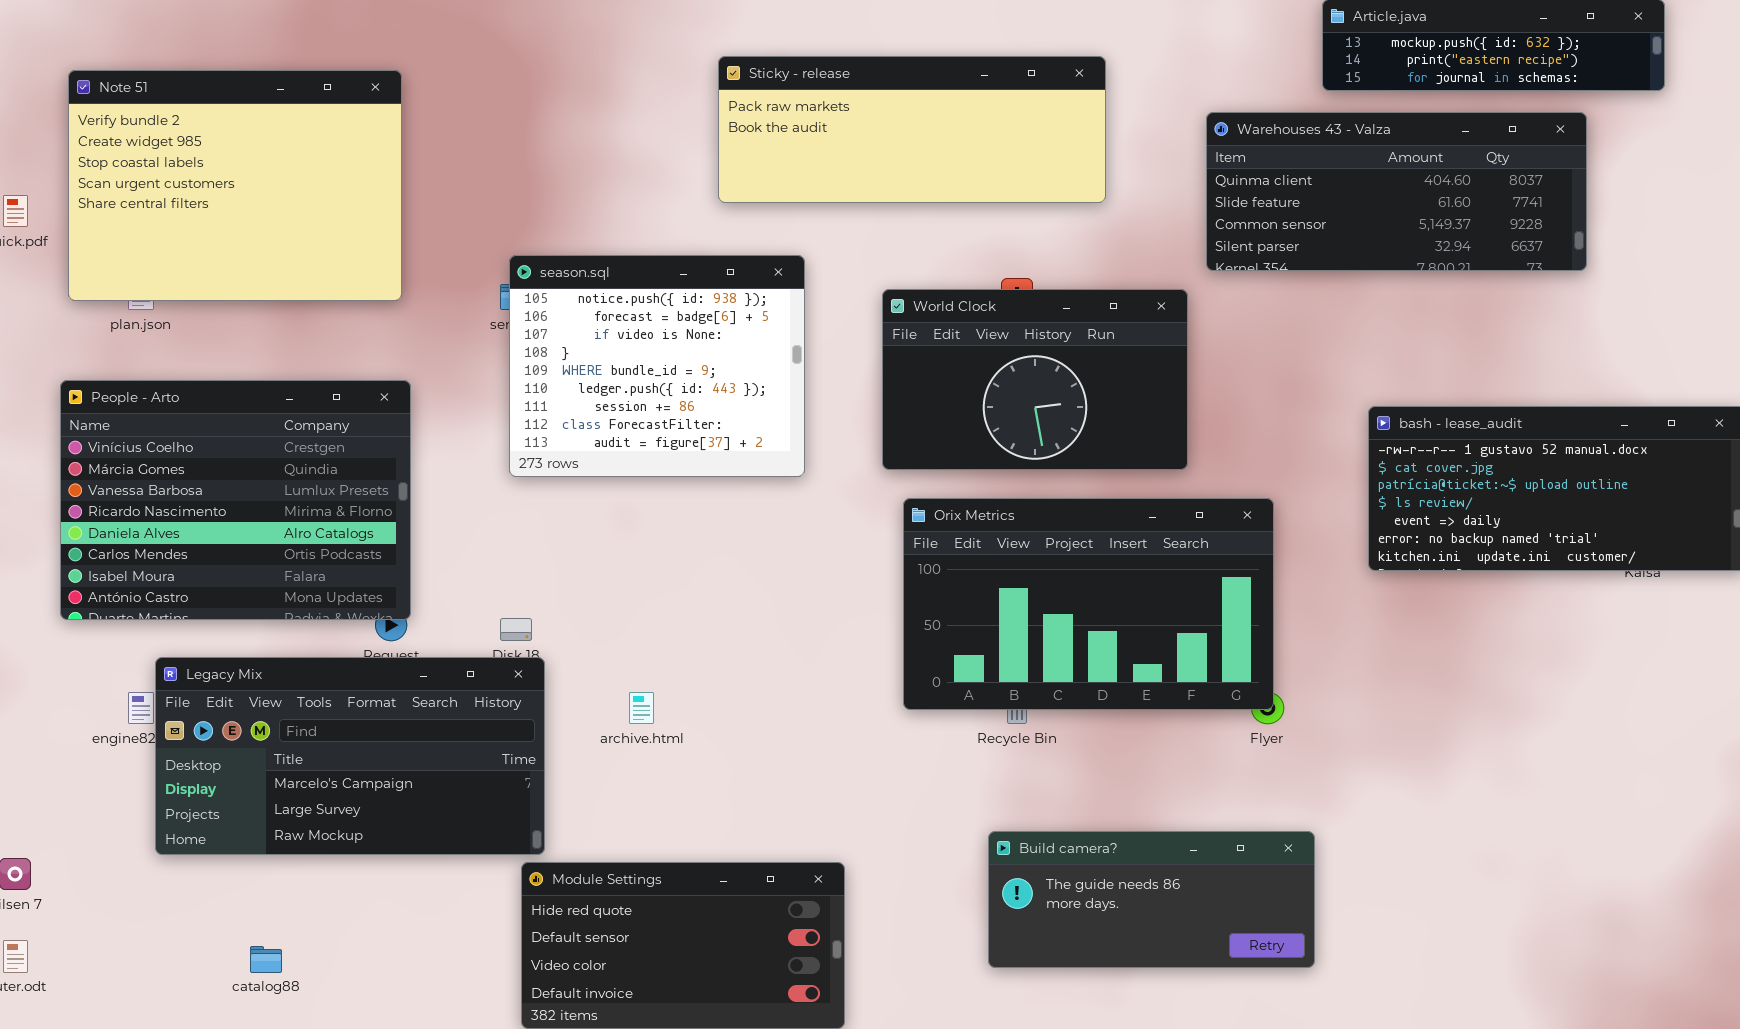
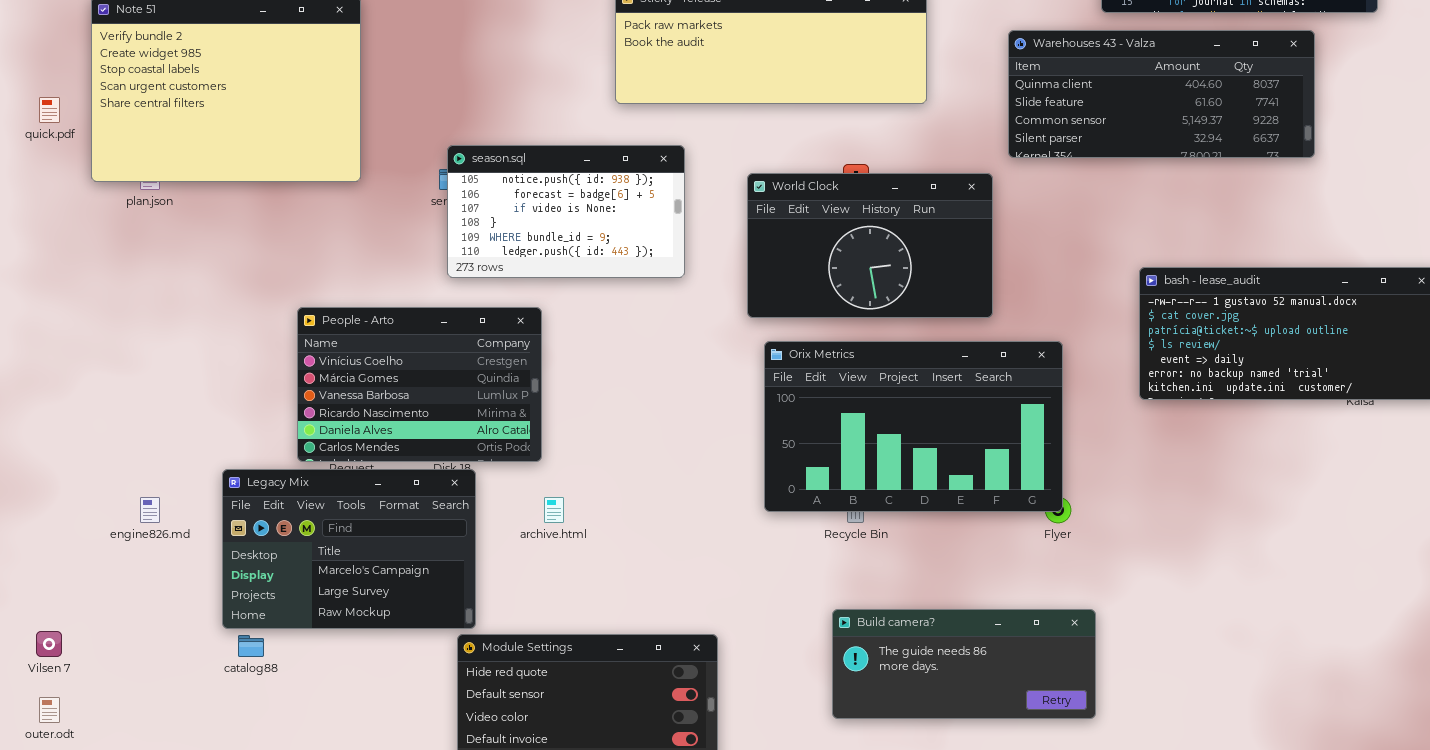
season.sql: [509,255,805,477] -> [447,145,685,278], resized
People - Arto: [60,380,411,620] -> [297,307,542,462], moved, resized
Legacy Mix: [155,657,545,855] -> [222,469,476,629], resized
catalog88: [250,946,282,973] -> [238,635,264,657], moved

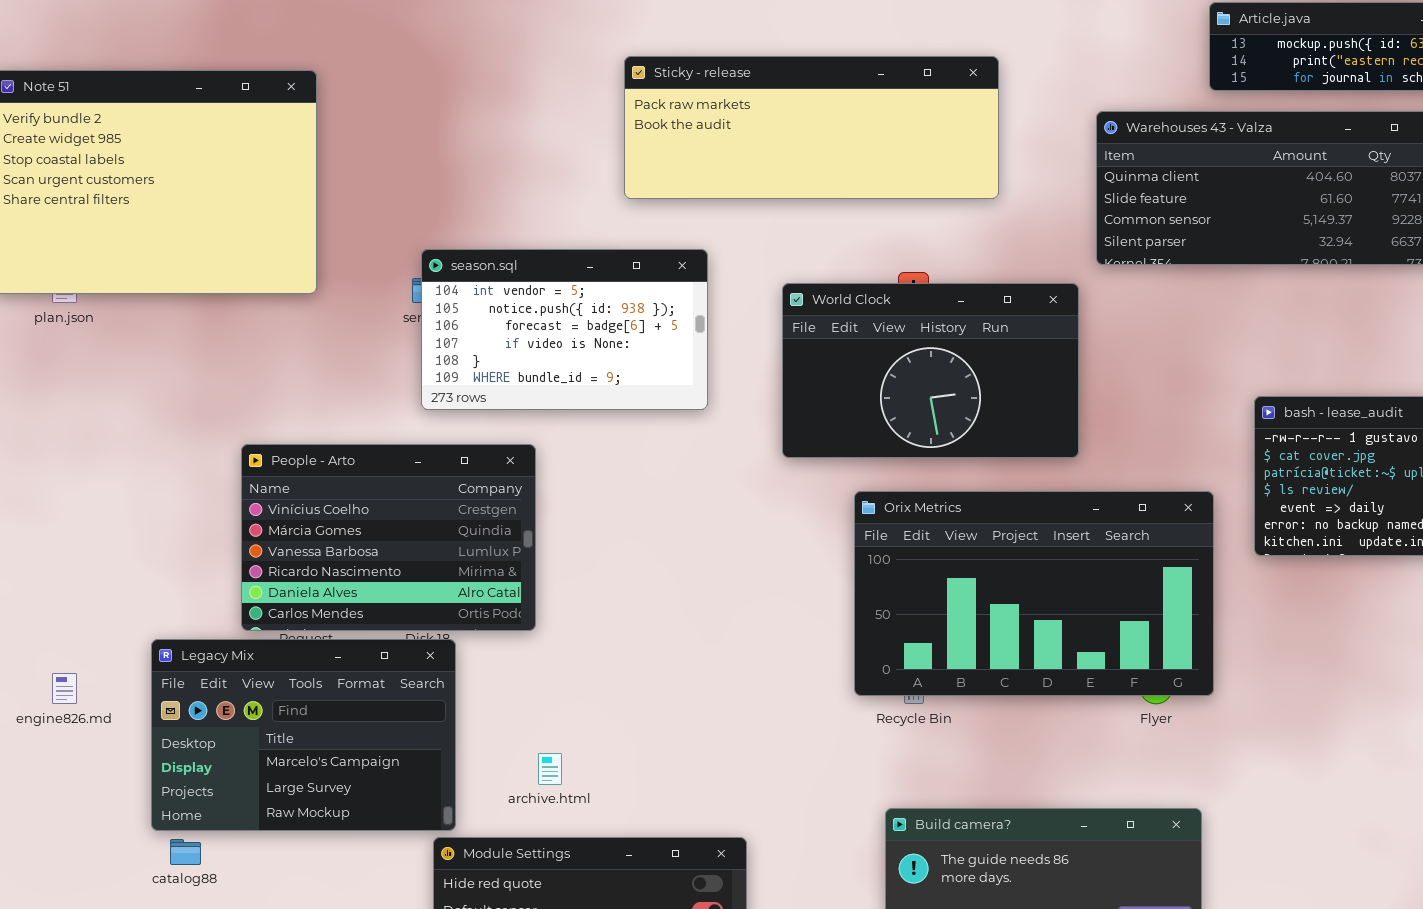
season.sql: [447,145,685,278] -> [421,249,708,410], scrolled up 1 row
Orix Metrics: [764,341,1063,512] -> [854,491,1214,696], moved
archive.html: [544,497,564,523] -> [538,753,562,785], moved

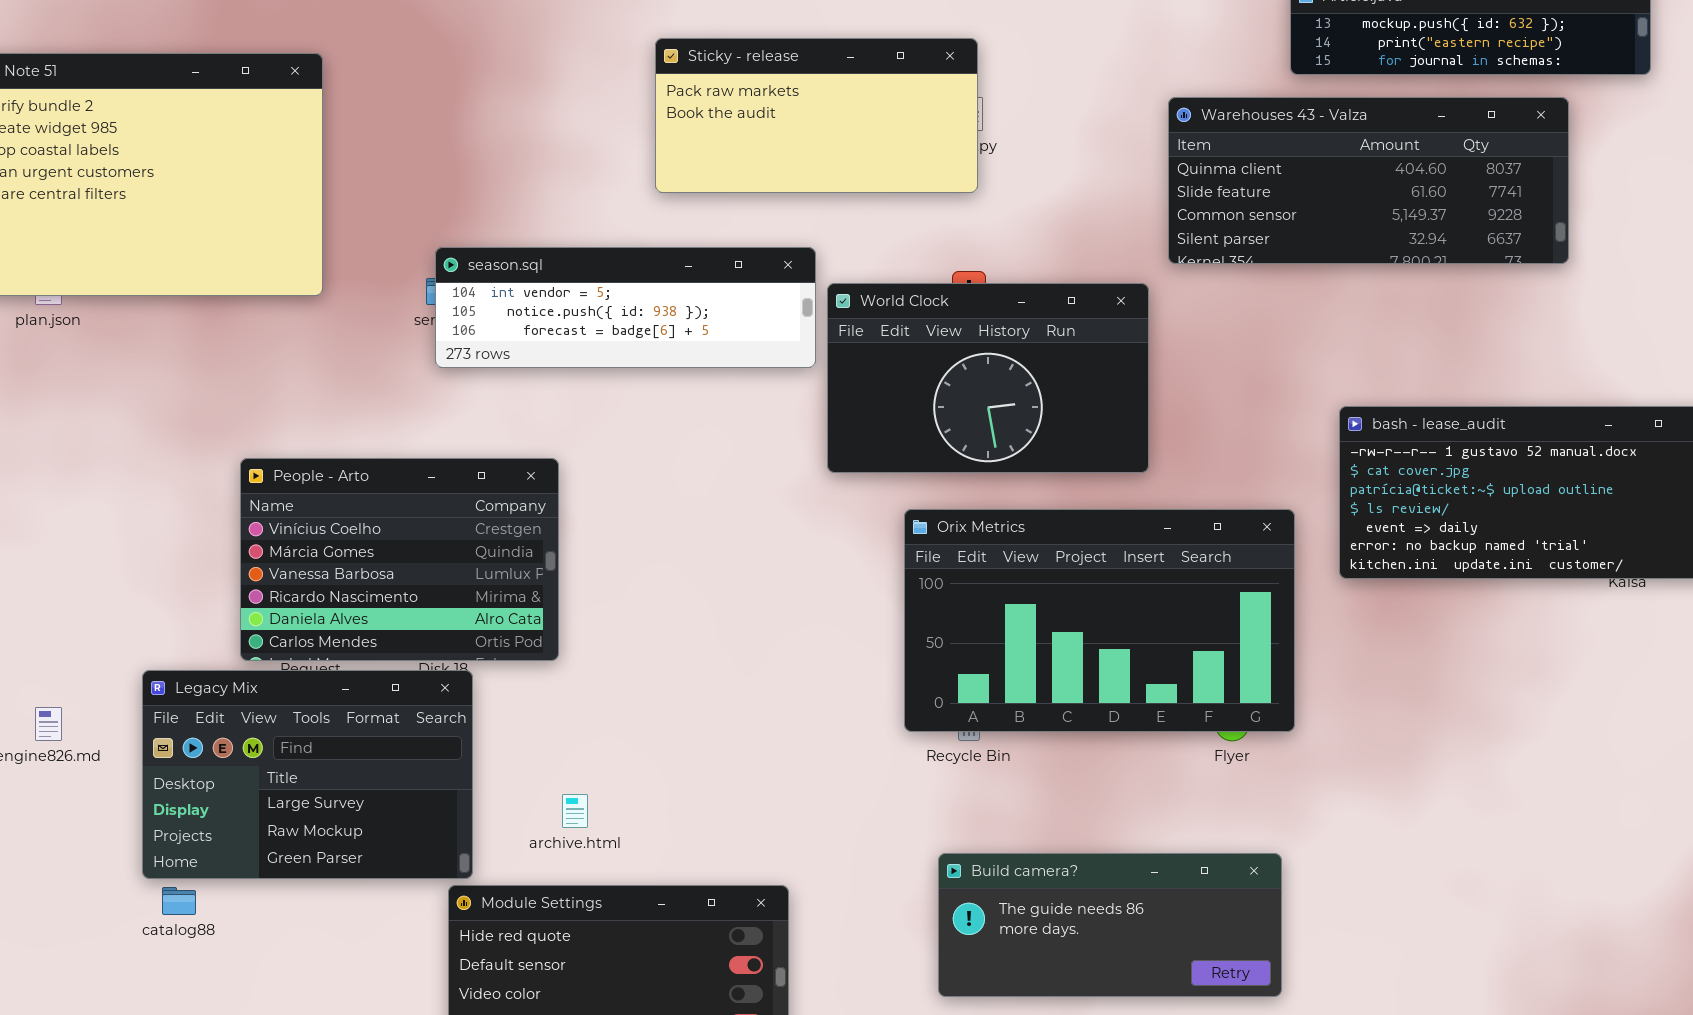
Sticky - release: [624,56,999,199] -> [655,38,978,193], resized
season.sql: [421,249,708,410] -> [435,247,816,368], resized
Legacy Mix: [151,639,456,831] -> [142,670,473,879], scrolled down 1 row

